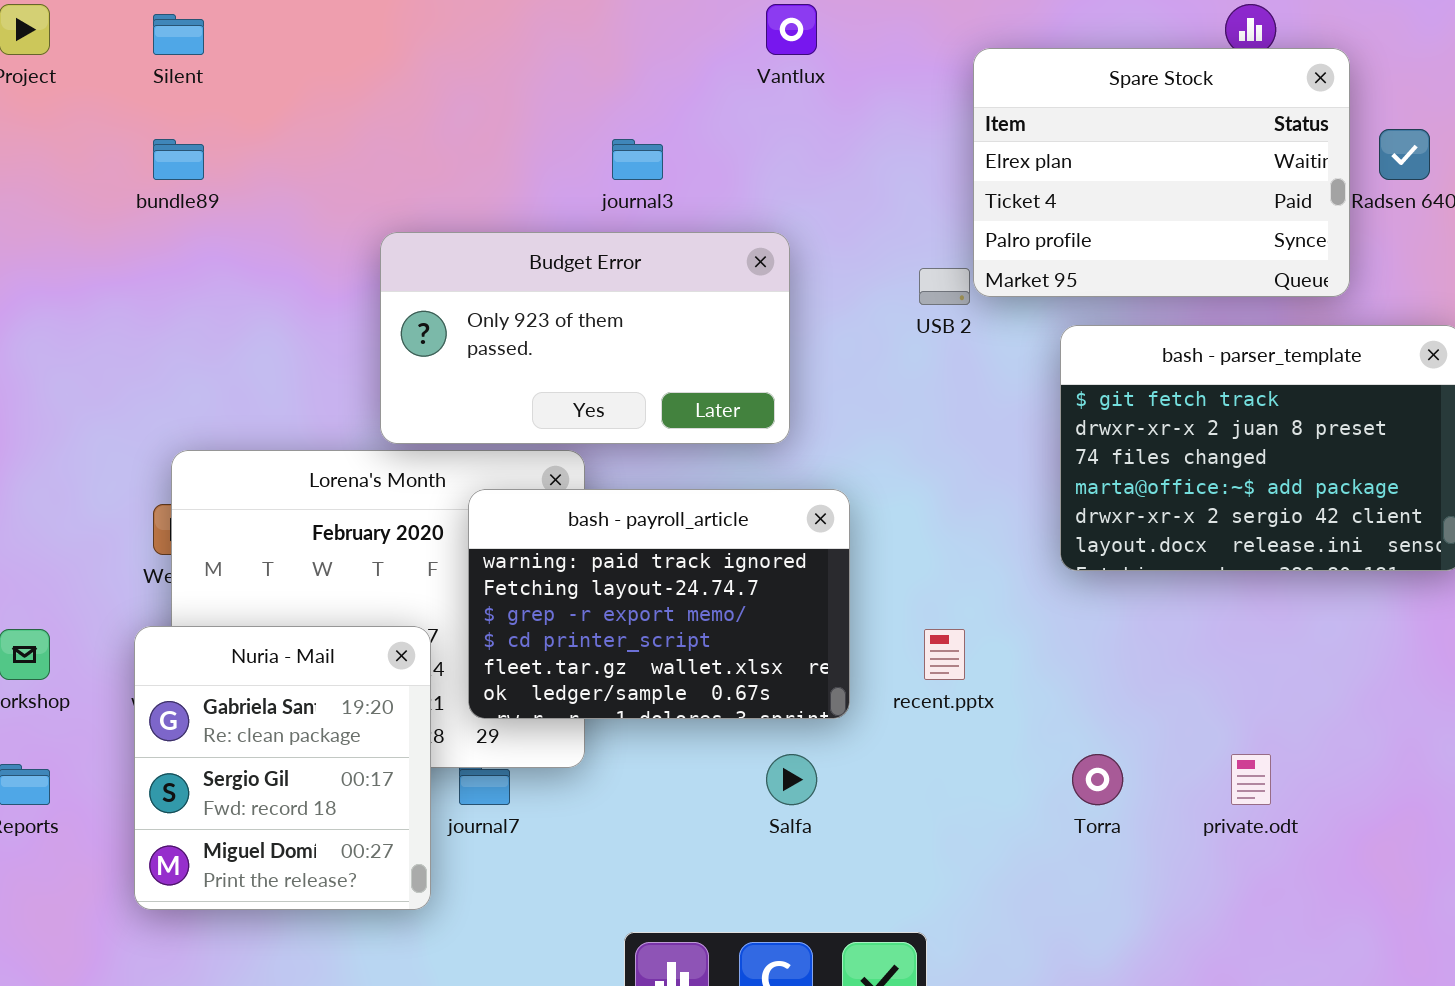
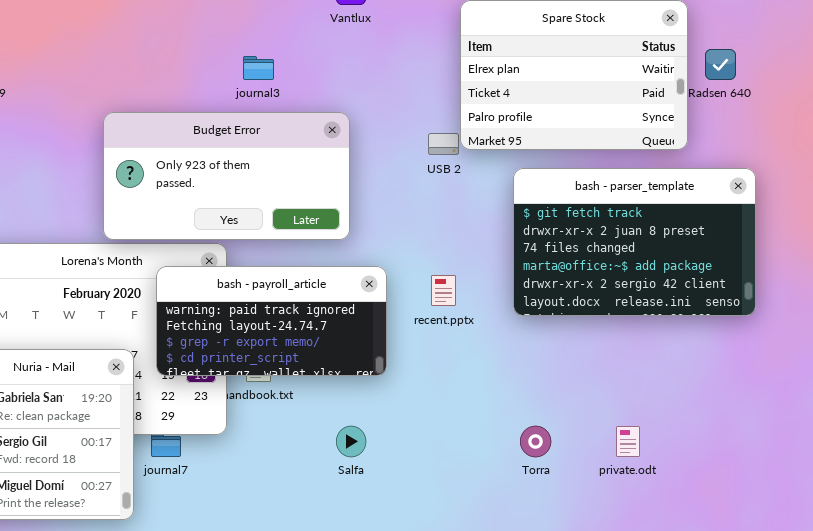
bash - payroll_article: [468,489,850,719] -> [156,266,387,376], resized
recent.pptx: [924,629,965,680] -> [431,275,456,306], moved

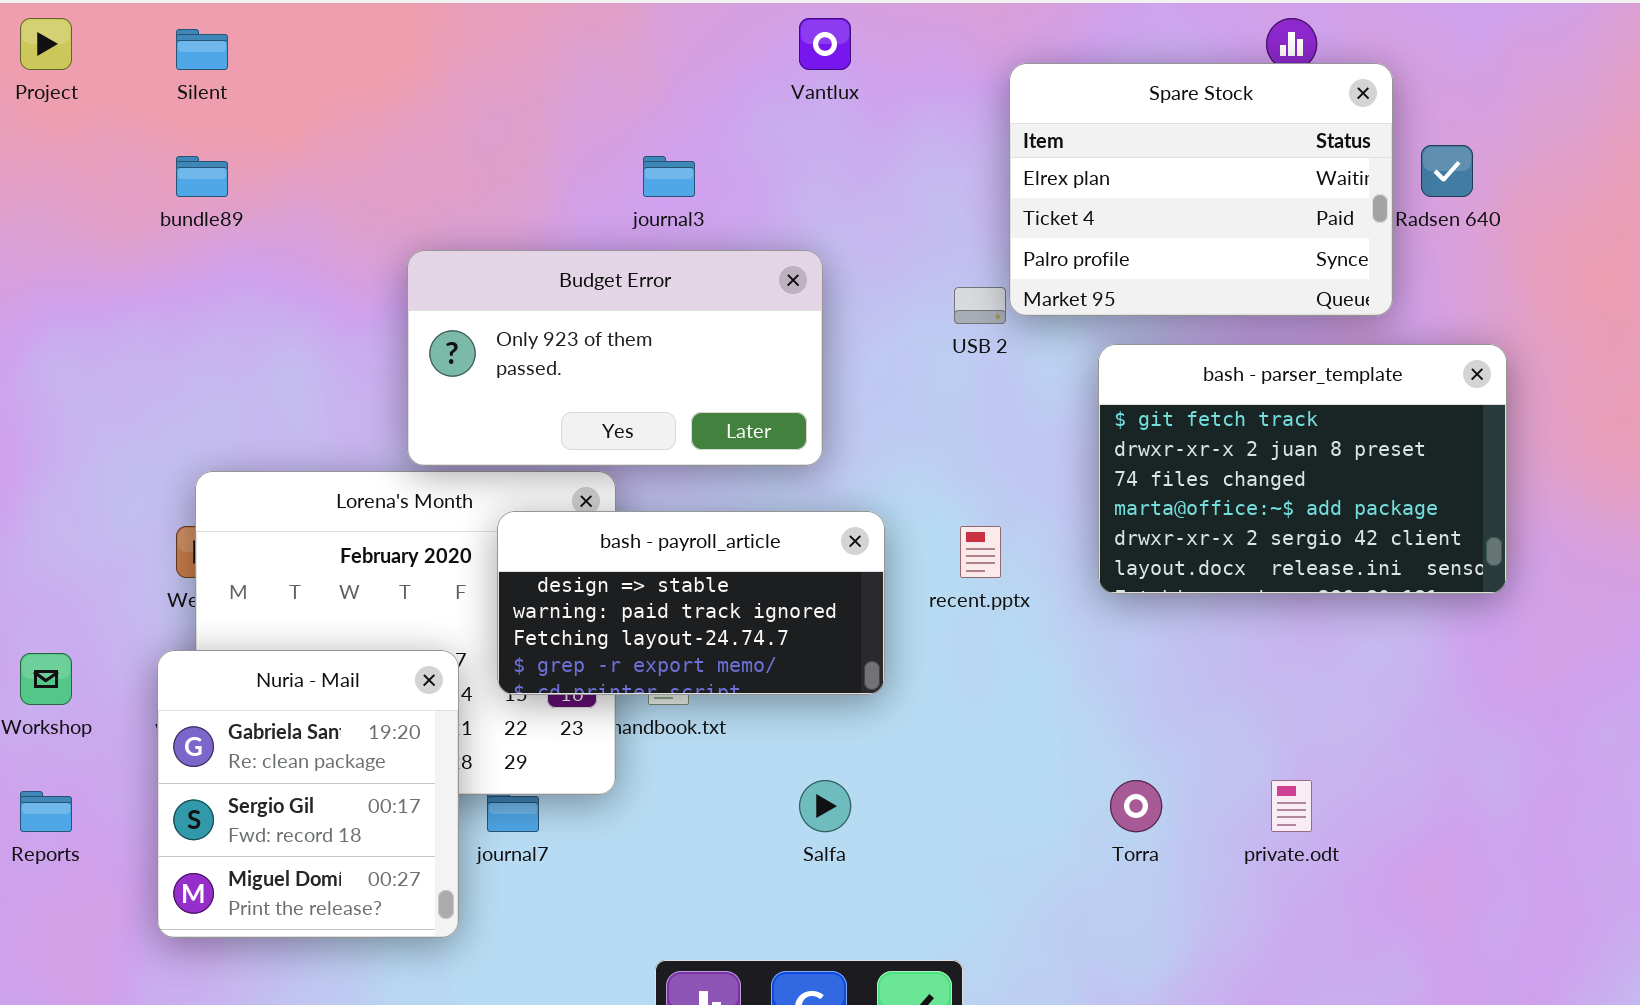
bash - payroll_article: [156,266,387,376] -> [497,511,885,695], scrolled up 1 row

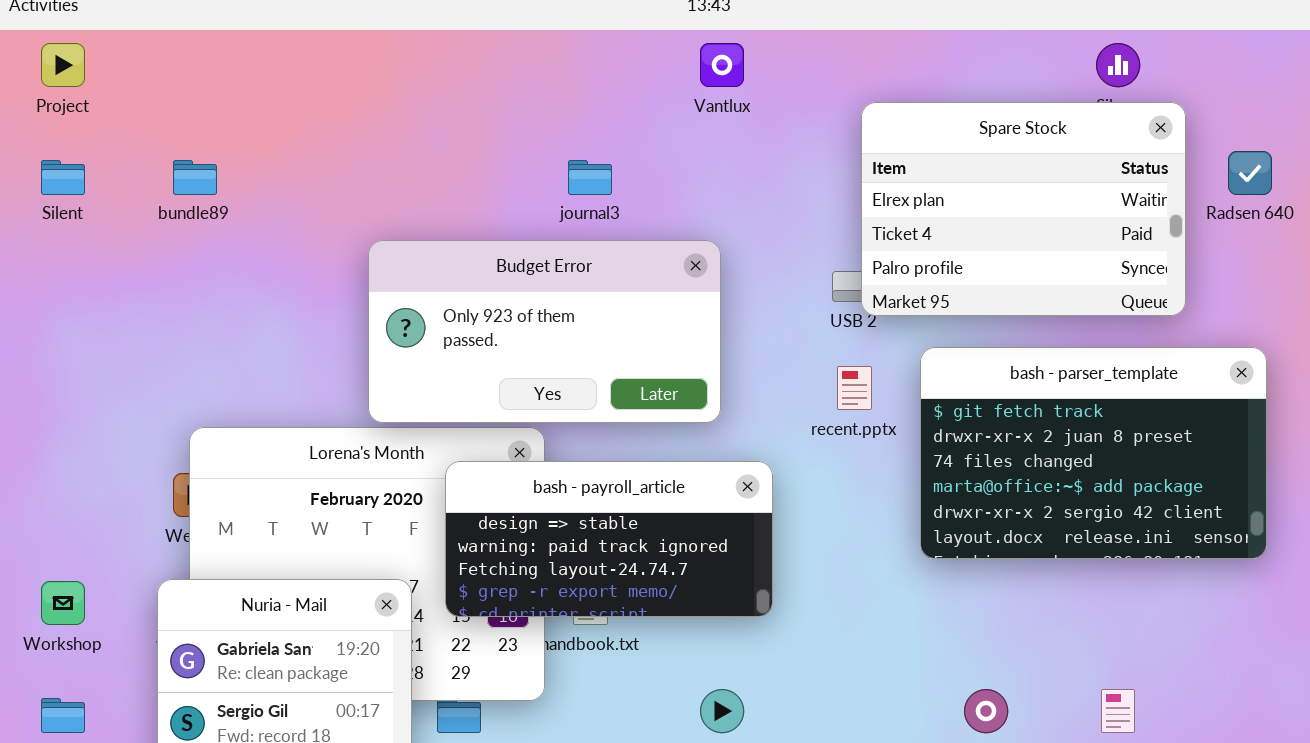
Silent: [176,29,228,70] -> [41,160,85,195], moved
Spare Stock: [1009,63,1393,316] -> [861,102,1186,316], moved
bash - parser_template: [1098,344,1507,594] -> [920,347,1267,559], moved
recent.pptx: [960,526,1001,578] -> [837,366,872,410], moved

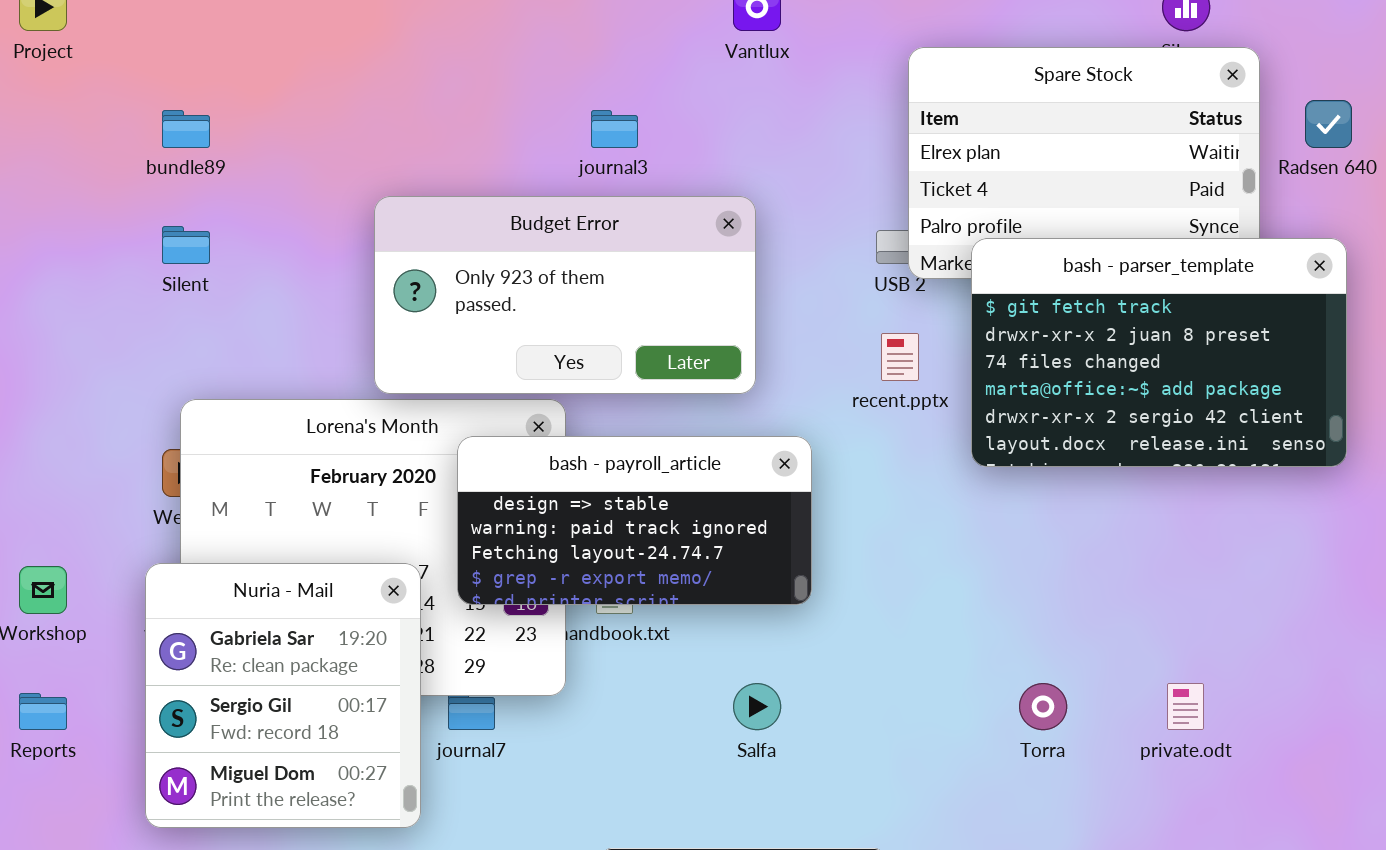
Silent: [41,160,85,195] -> [162,226,210,264], moved
bash - parser_template: [920,347,1267,559] -> [971,238,1347,467], moved

